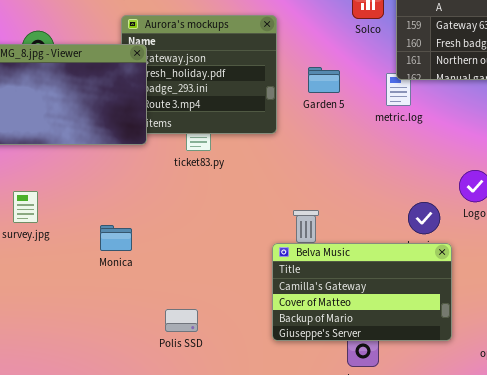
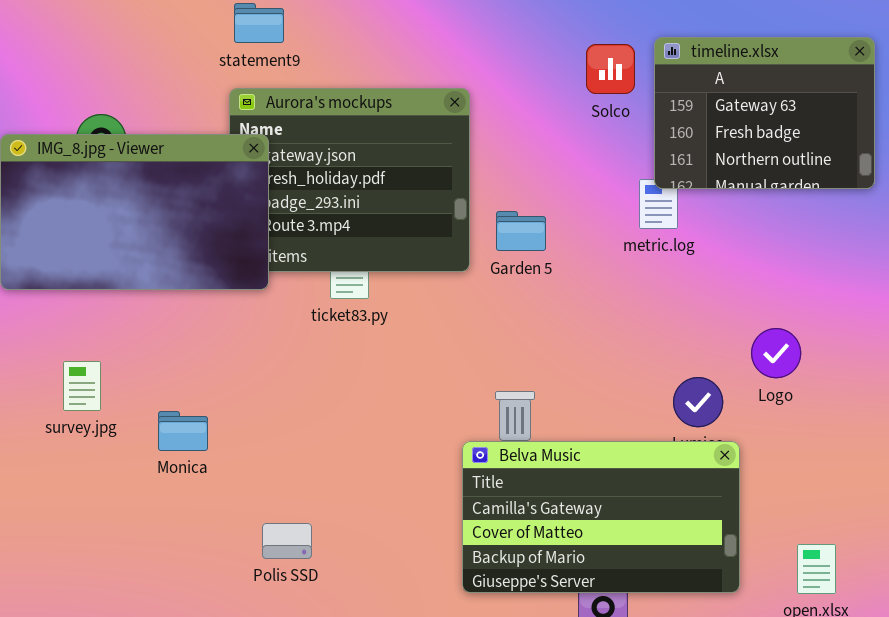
Garden 5: [308,67,340,93] -> [496,211,546,251], moved
Monica: [100,225,132,251] -> [158,411,208,451], moved
Polis SSD: [165,309,198,332] -> [262,523,312,559], moved

